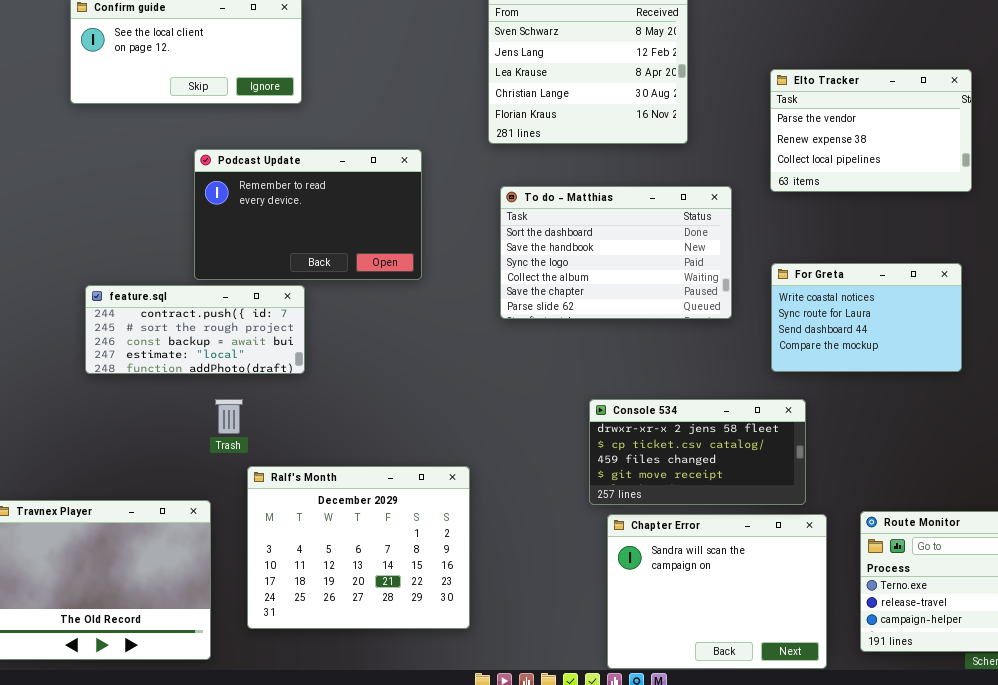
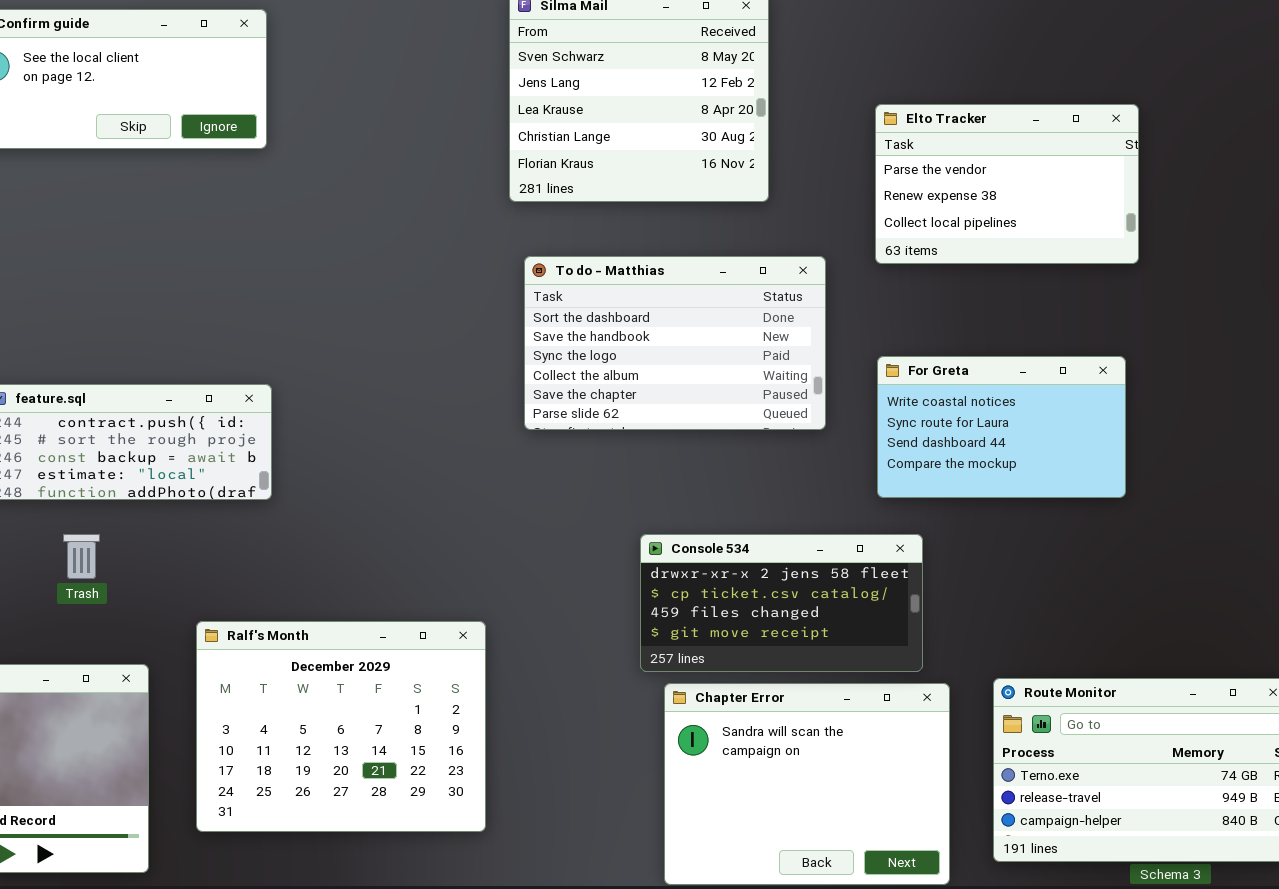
Podcast Update: [194,149,422,280] -> none, closed
Trash: [215,399,243,434] -> [63,534,100,579], moved

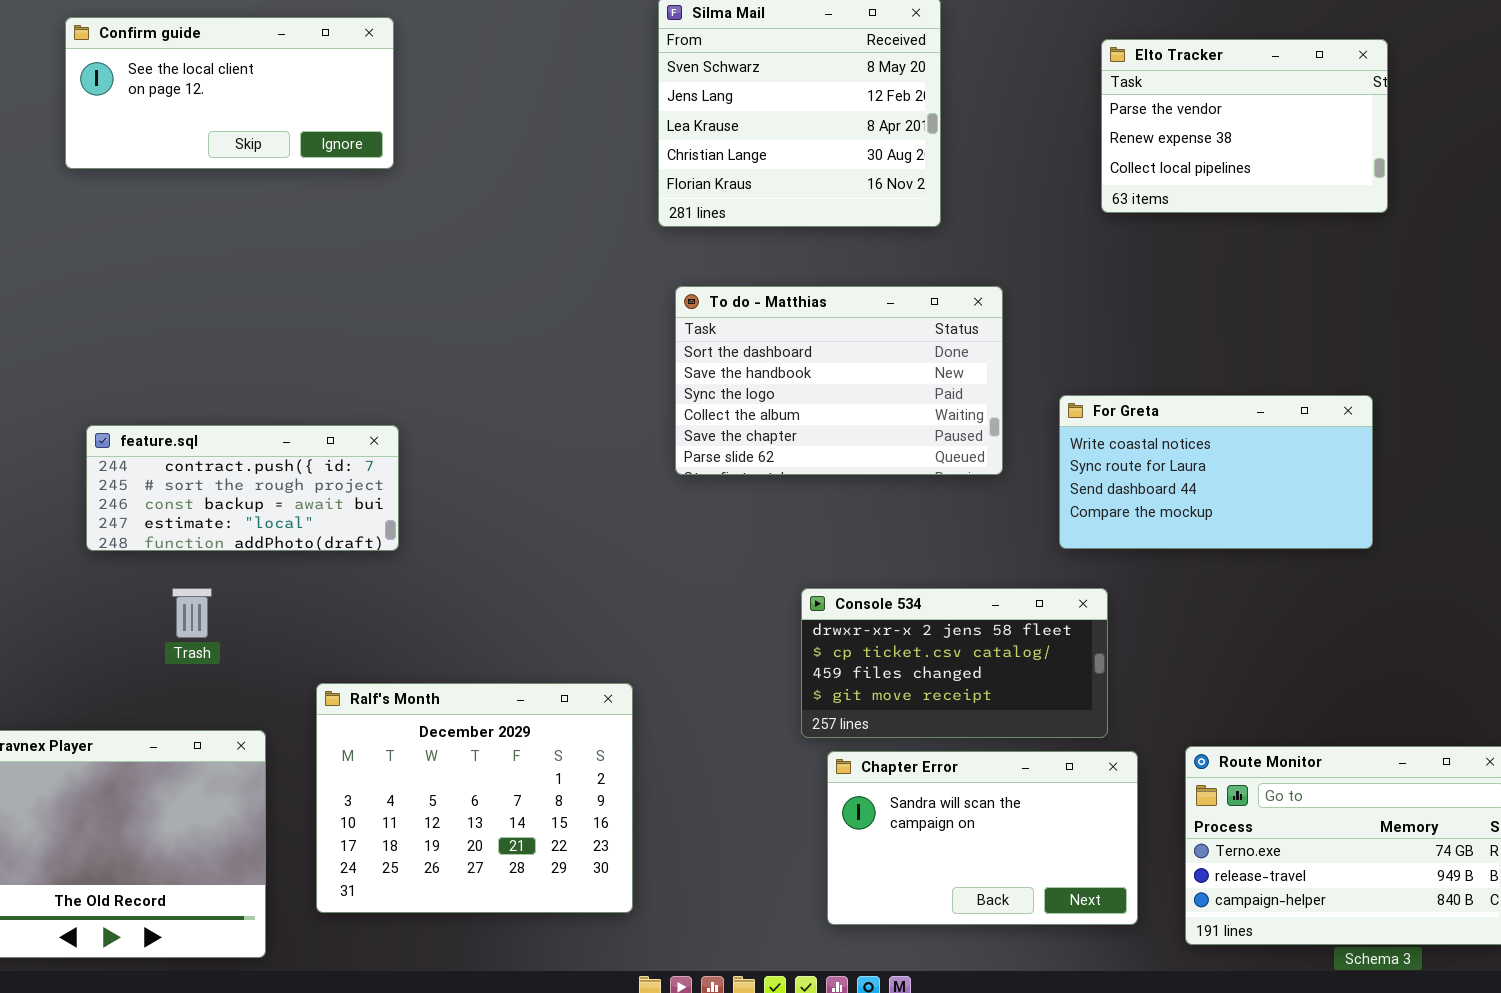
Elto Tracker: [875,104,1139,264] -> [1101,39,1388,213], moved
For Greta: [877,356,1126,498] -> [1059,395,1373,549], resized
Chapter Error: [664,683,950,885] -> [827,751,1138,925], resized

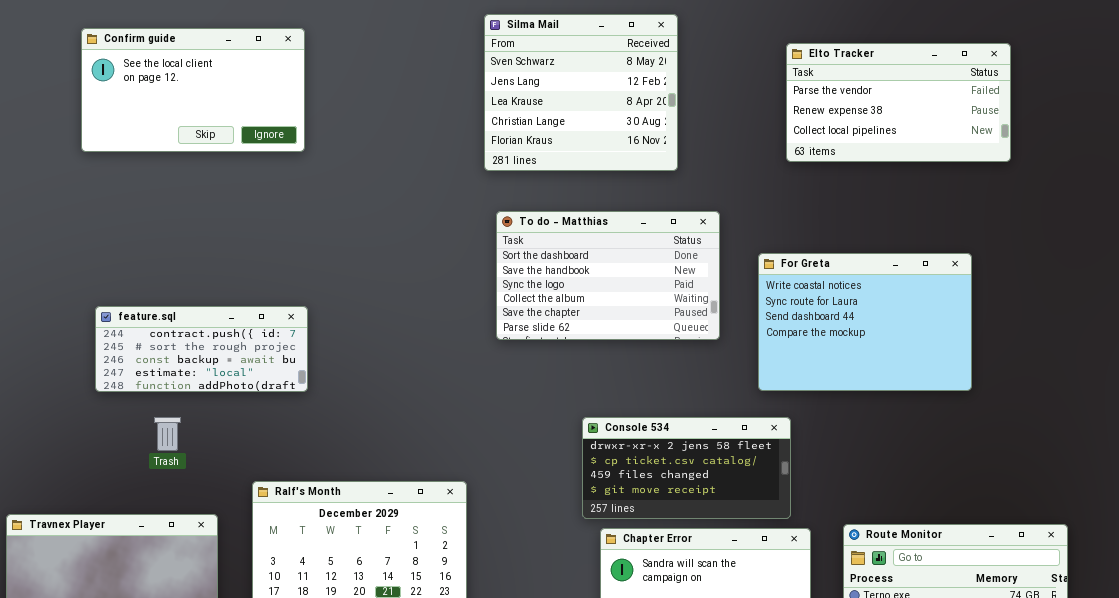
Confirm guide: [65,17,394,169] -> [81,28,305,152], resized
Elto Tracker: [1101,39,1388,213] -> [786,43,1011,162], resized
For Greta: [1059,395,1373,549] -> [758,253,972,391], resized

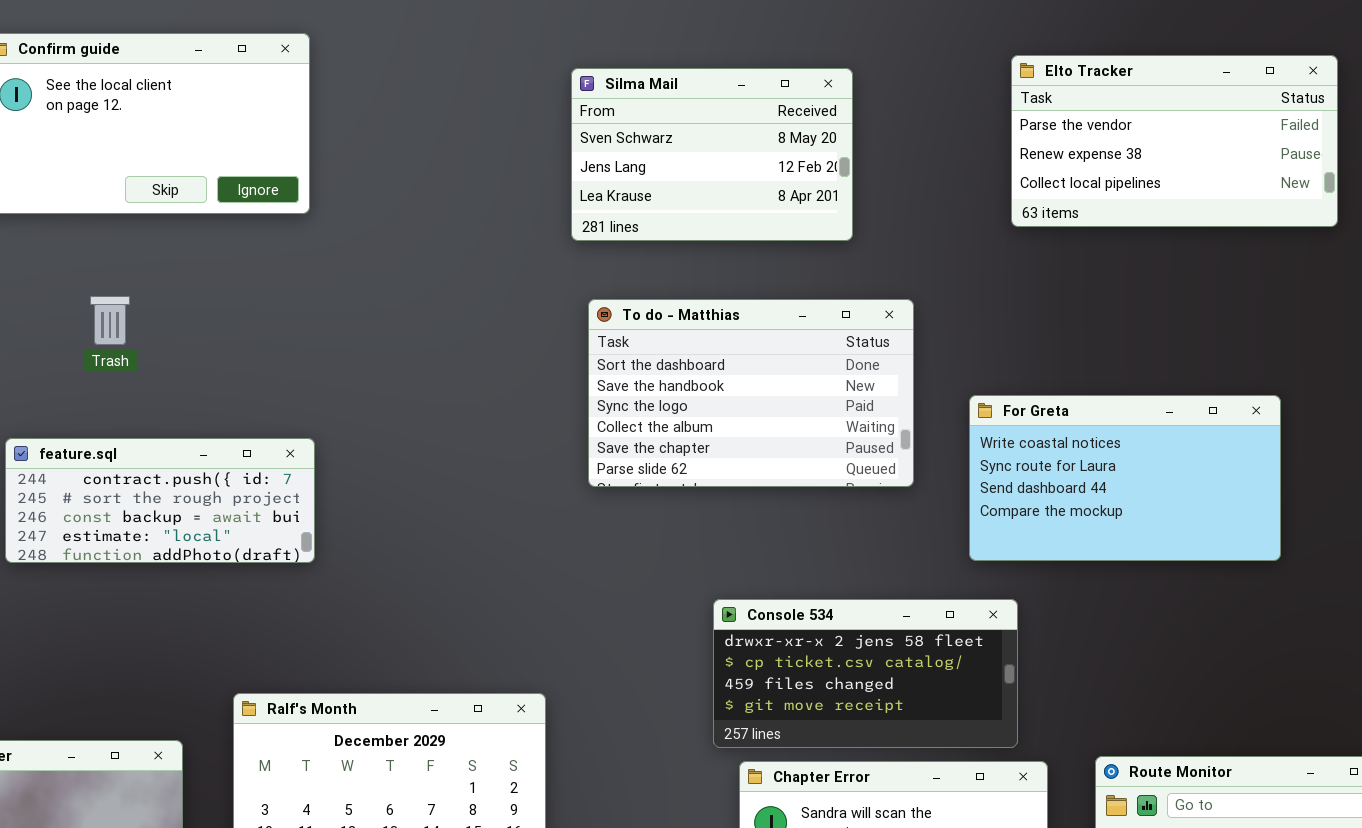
Silma Mail: [484,14,678,171] -> [571,68,853,241], resized
For Greta: [758,253,972,391] -> [969,395,1281,561], resized
Trash: [154,417,181,451] -> [90,296,130,345], moved

